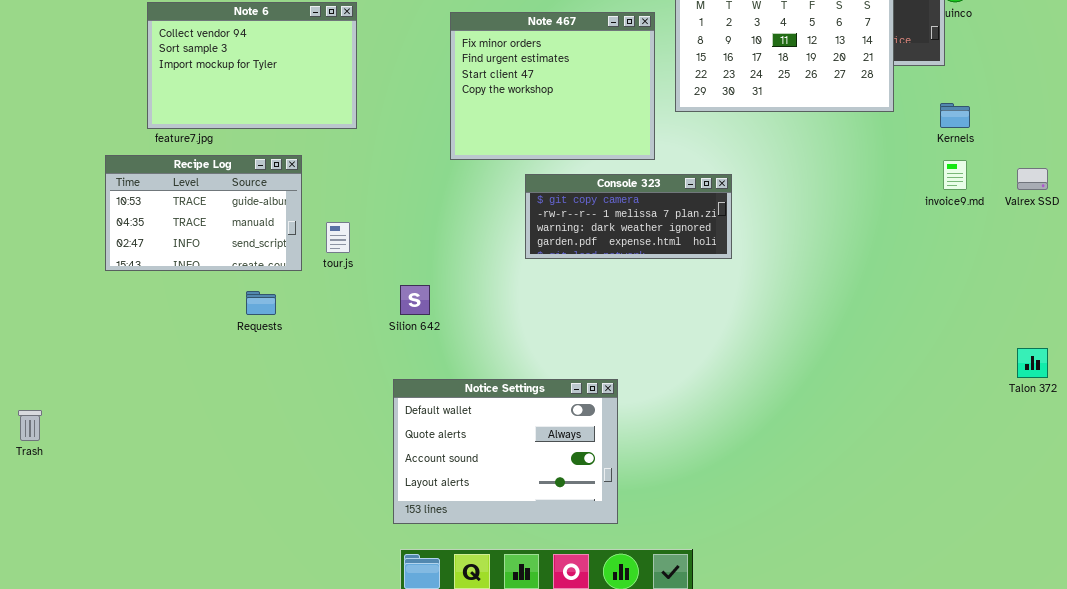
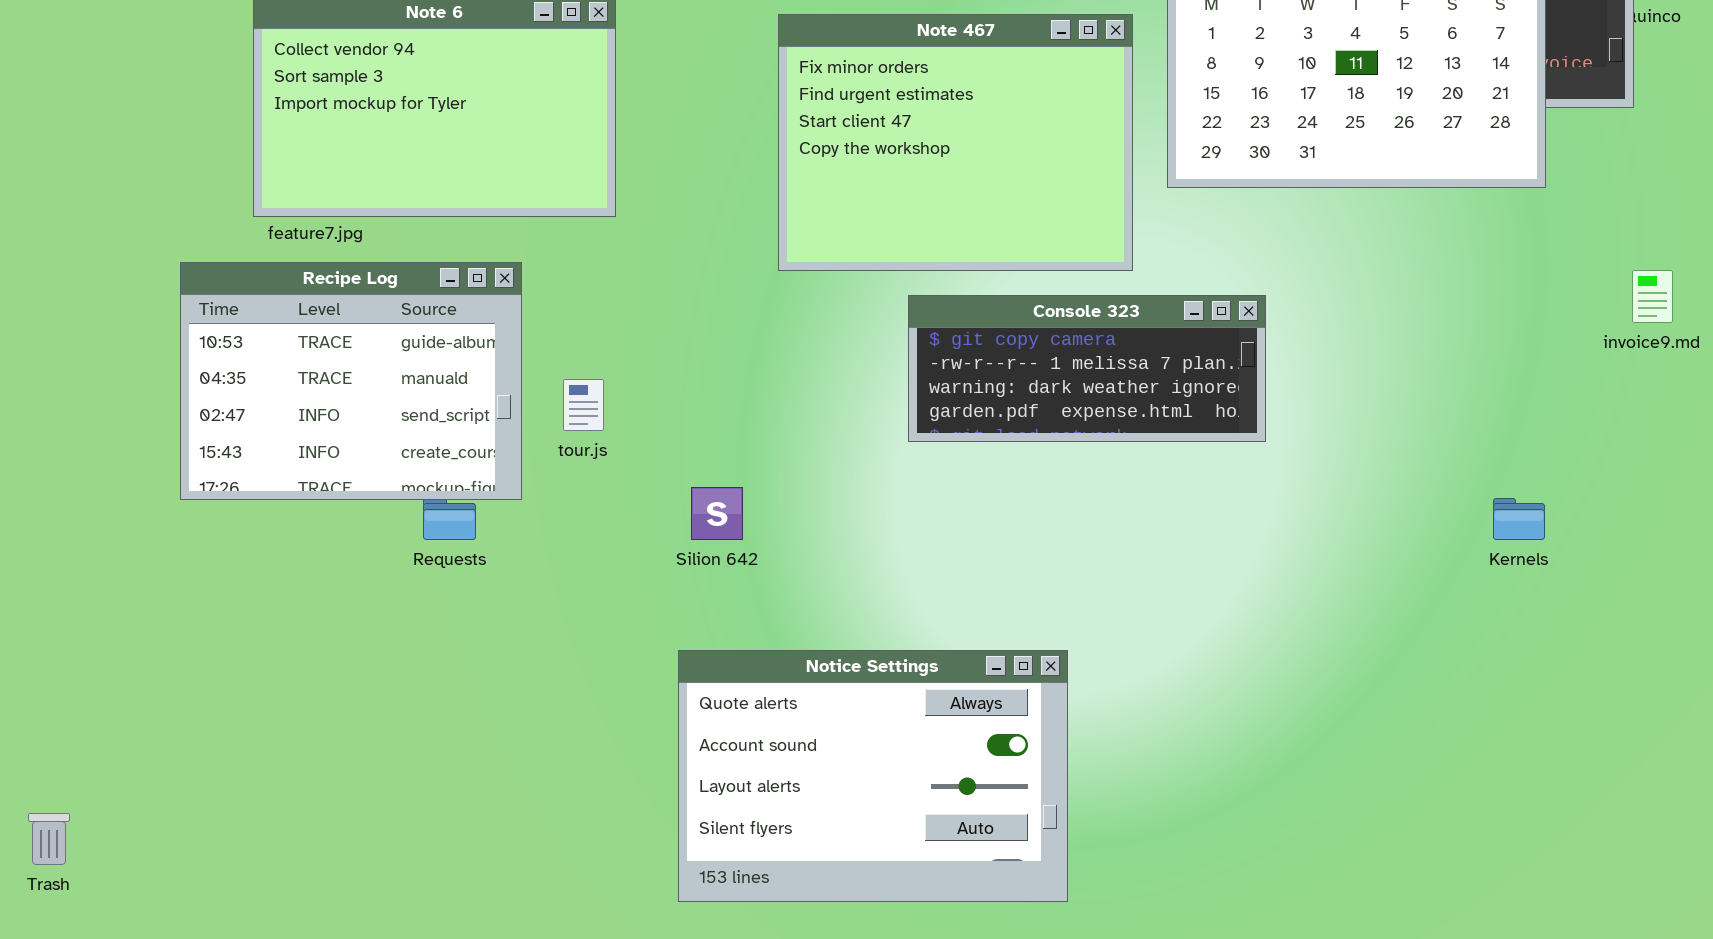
Kernels: [940,103,970,128] -> [1493,498,1545,540], moved
Recipe Log: [105,155,302,271] -> [180,262,522,500], resized
Notice Settings: [393,379,618,524] -> [678,650,1068,902], scrolled down 1 row
Trash: [18,410,42,441] -> [28,813,70,865], moved

